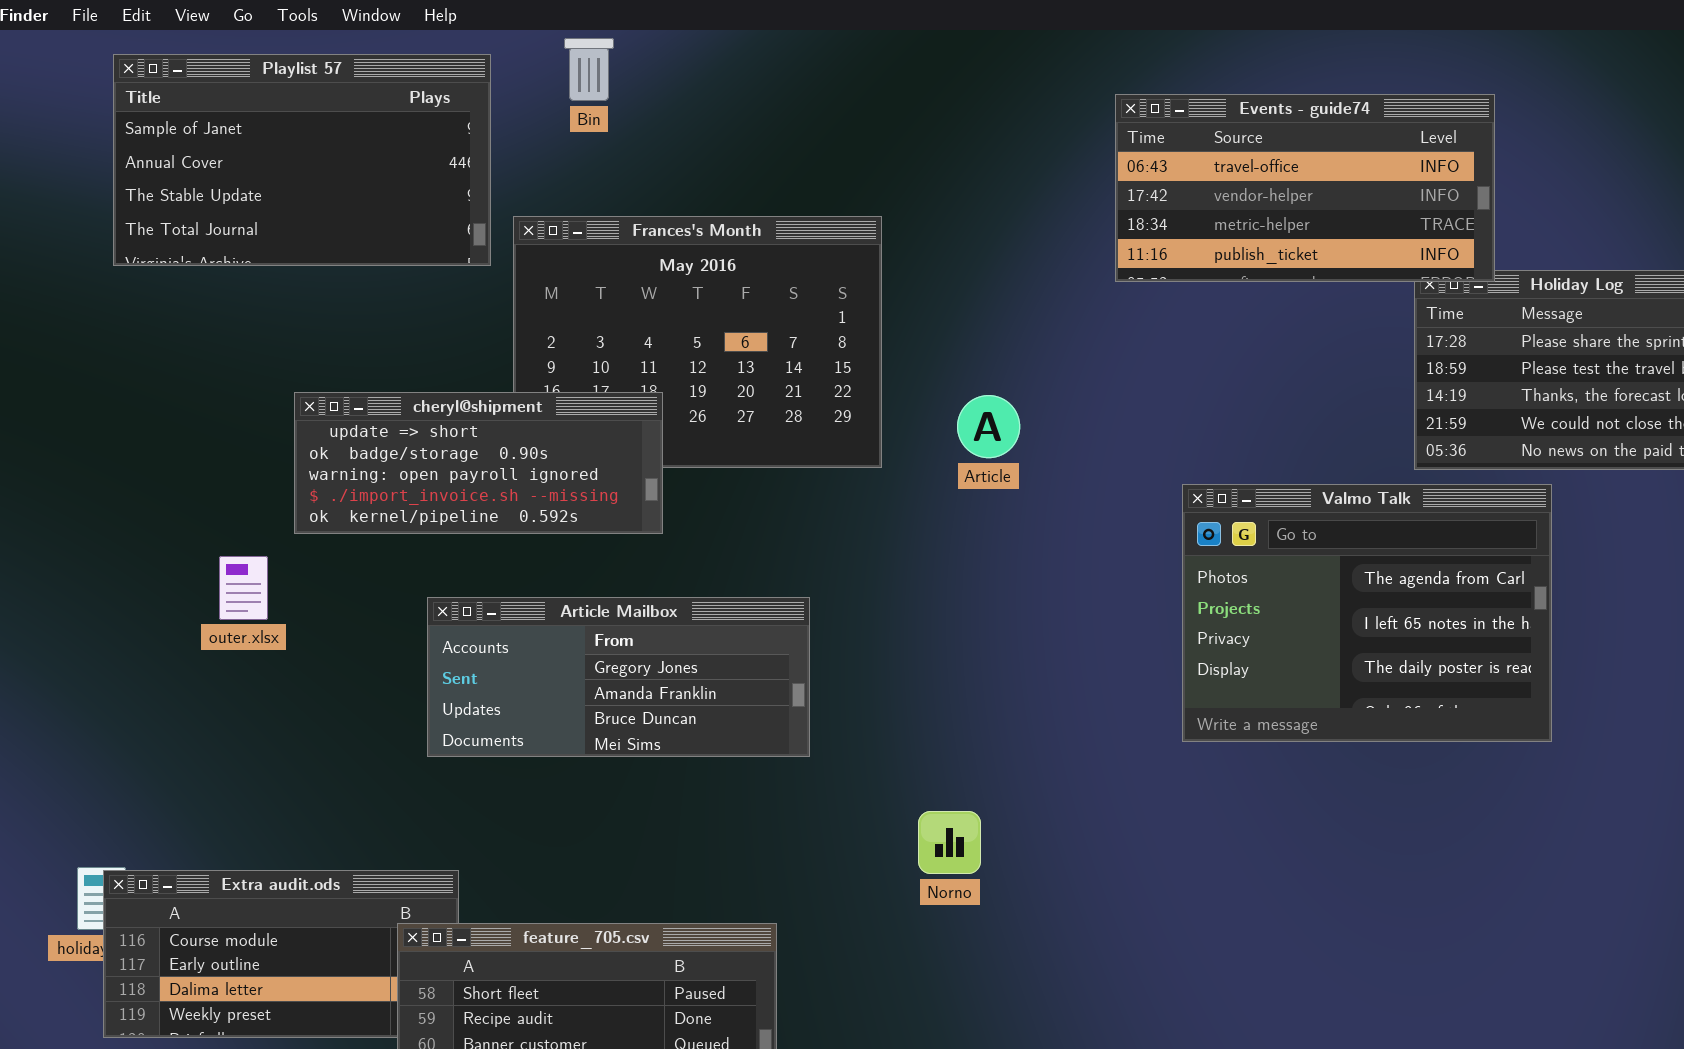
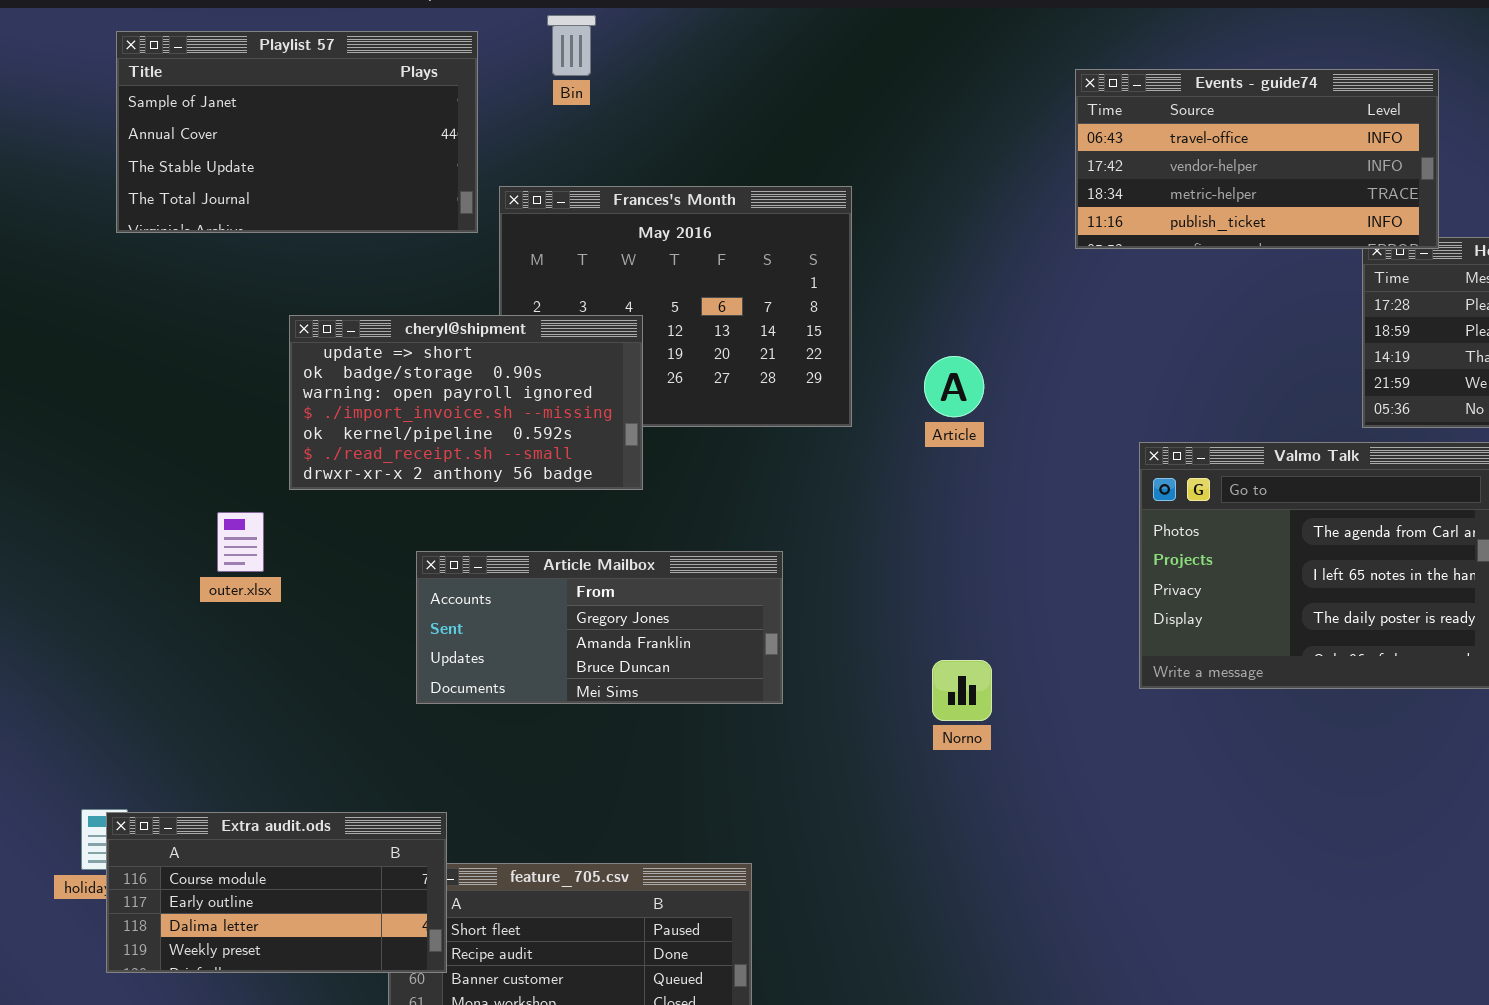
cheryl@shipment: [294,392,663,534] -> [289,315,643,490], resized
Norno: [918,811,981,874] -> [932,660,992,721], moved
Extra audit.ods: [103,870,459,1038] -> [106,812,447,973], raised

